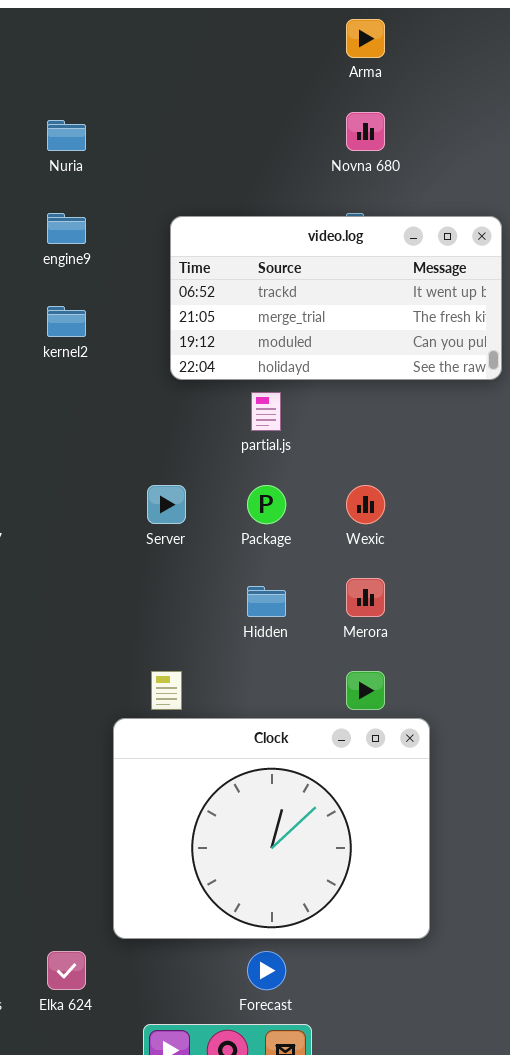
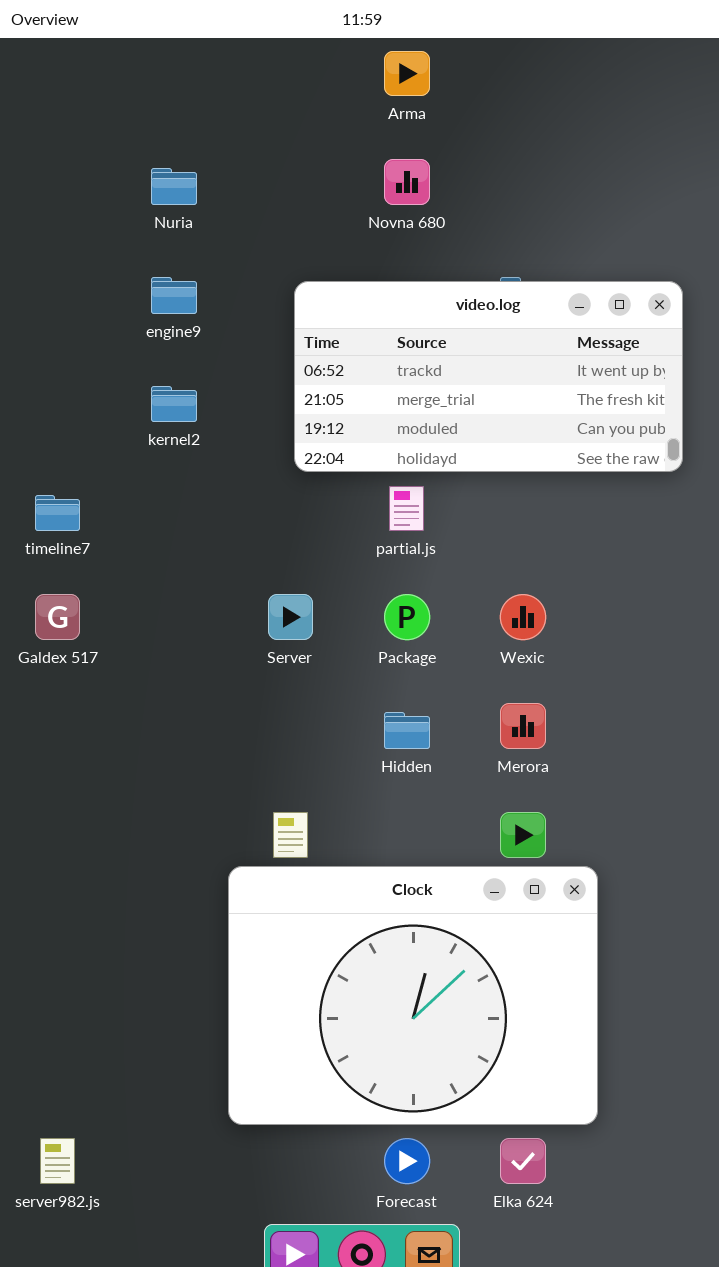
Arma: [346,19,385,58] -> [384,51,430,96], moved
Novna 680: [346,112,385,151] -> [384,159,430,205], moved
Elka 624: [47,951,86,990] -> [500,1138,546,1184], moved

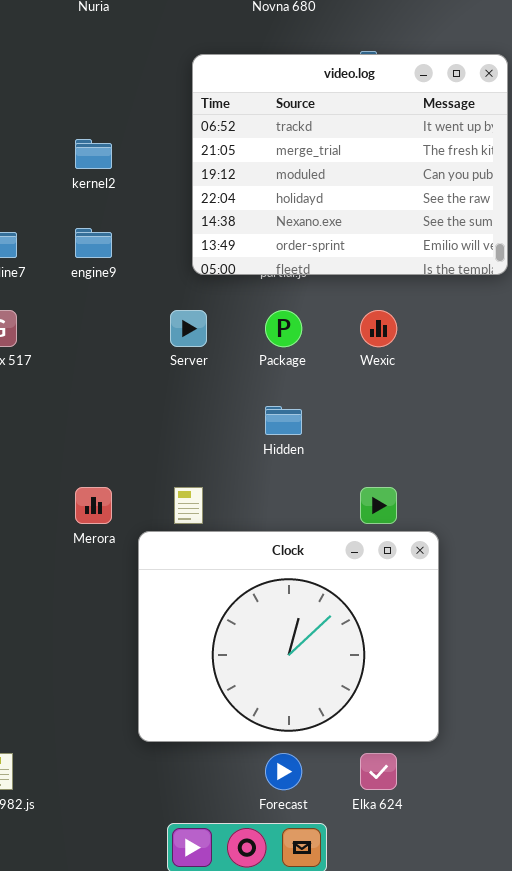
engine9: [151,277,197,314] -> [75,228,112,258], moved
video.log: [294,281,683,472] -> [192,54,508,275], resized
Merora: [500,703,546,749] -> [75,487,112,524], moved

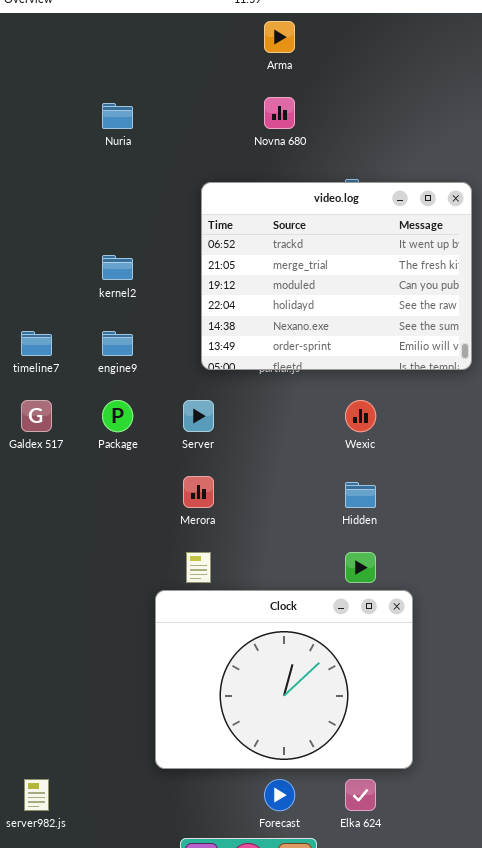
Package: [265,310,302,347] -> [102,400,133,432], moved
Hidden: [265,406,302,435] -> [345,482,376,508], moved
Merora: [75,487,112,524] -> [183,476,214,508], moved

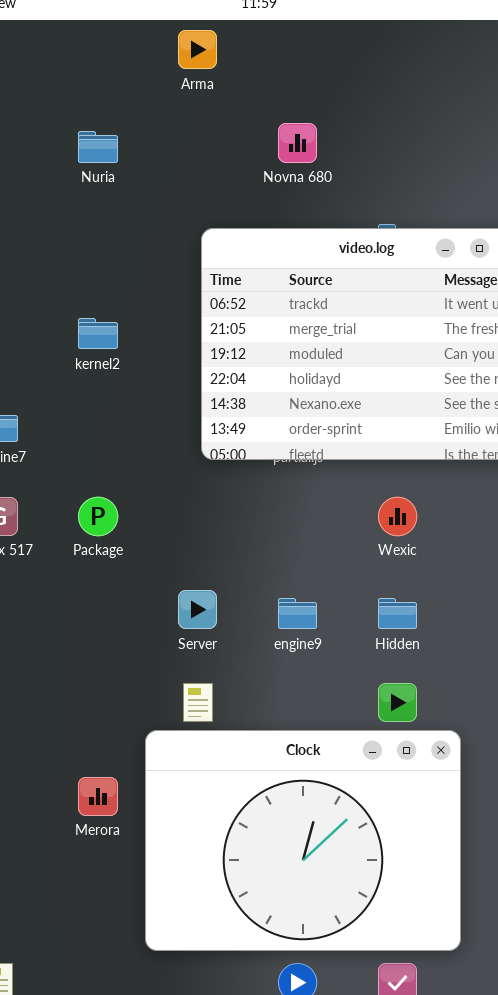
Arma: [264,21,295,53] -> [178,30,217,69], moved
engine9: [102,331,133,356] -> [278,598,317,629], moved
Server: [183,400,214,432] -> [178,590,217,629], moved
Merora: [183,476,214,508] -> [78,777,118,816], moved

